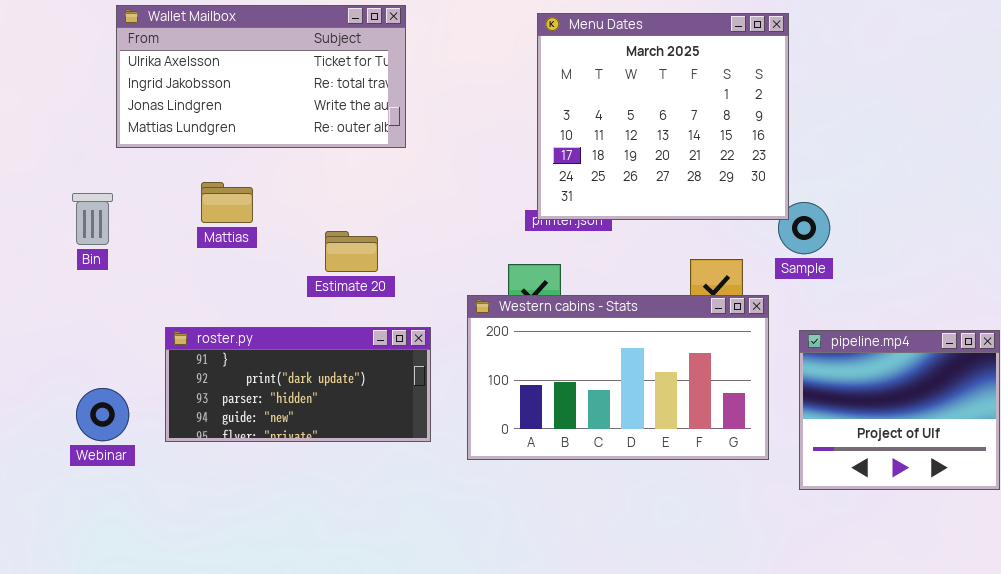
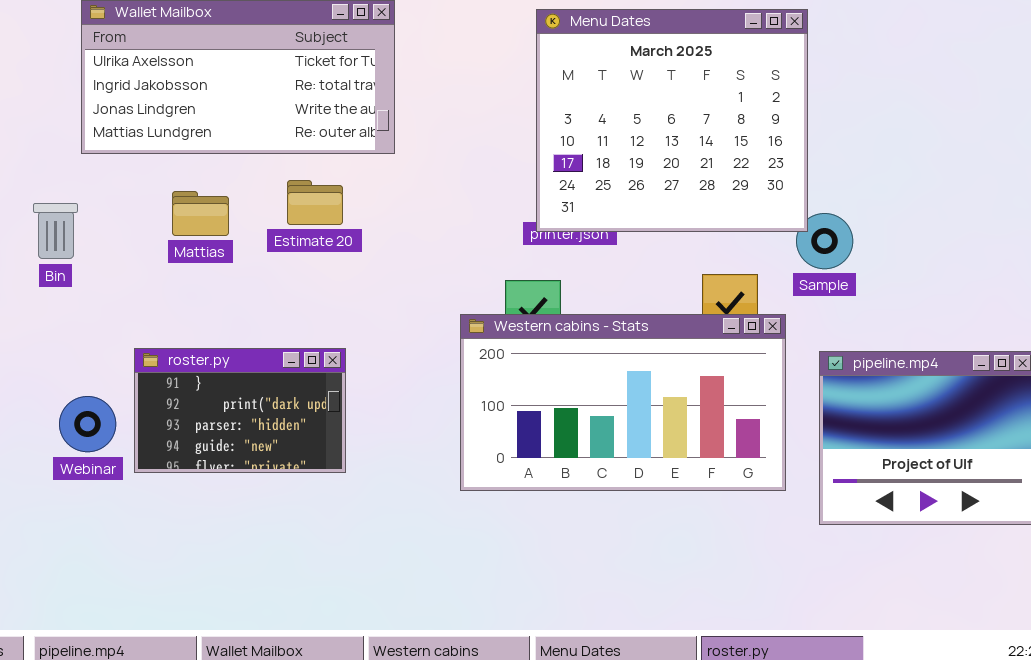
Estimate 20: [325,231,378,272] -> [287,180,343,225], moved
roster.py: [165,327,431,442] -> [134,348,346,473], resized
Webinar: [76,388,129,441] -> [59,396,116,452], moved

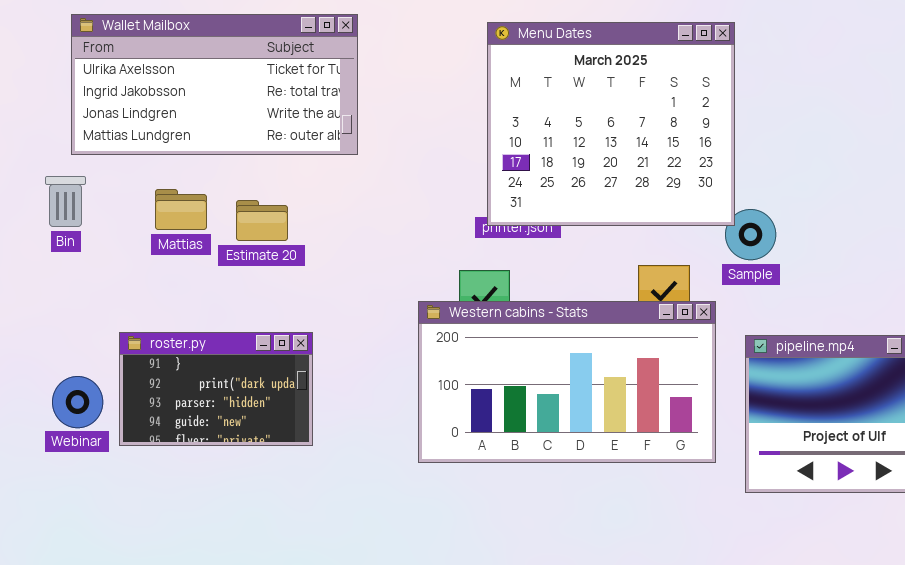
Estimate 20: [287,180,343,225] -> [236,200,288,241], moved
Bin: [33,203,78,259] -> [45,176,86,227], moved

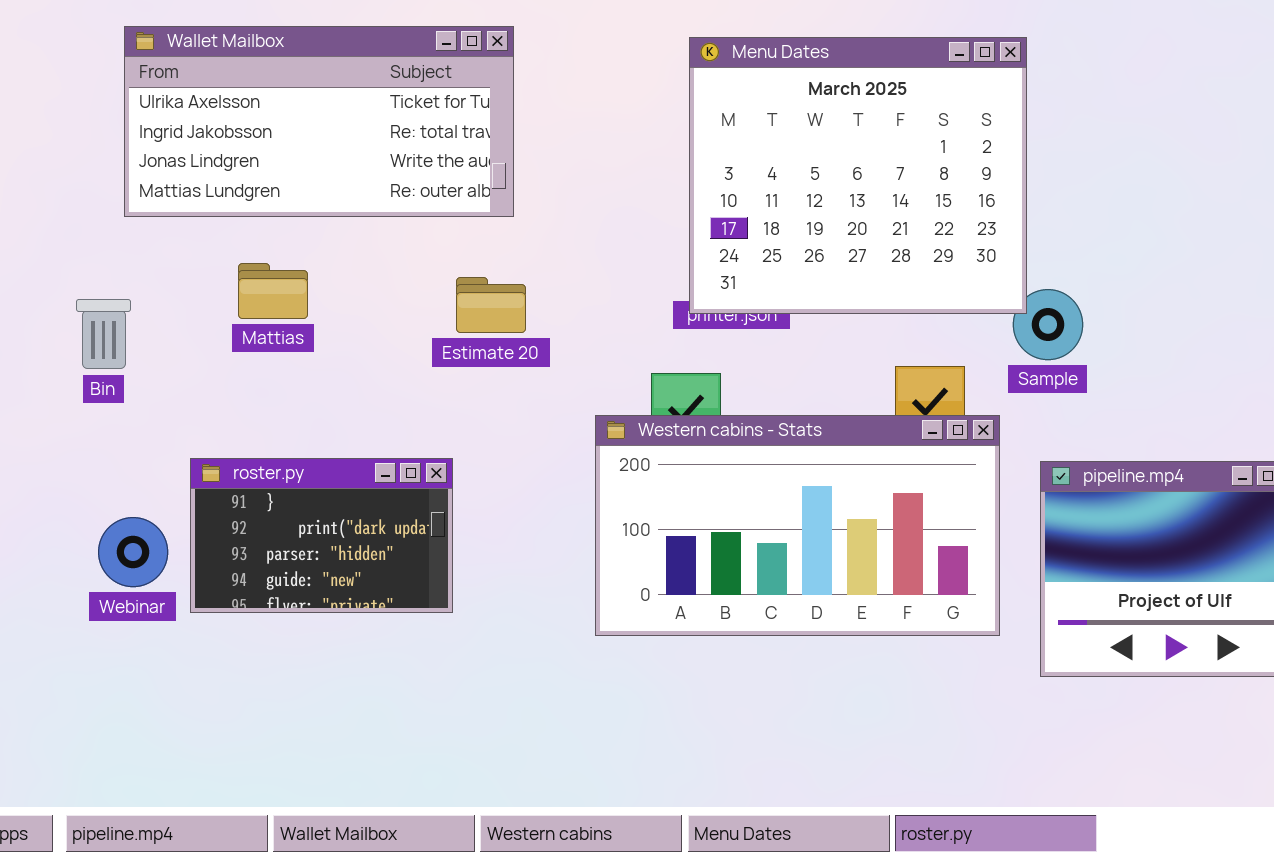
Bin: [45,176,86,227] -> [76,299,131,369], moved
Estimate 20: [236,200,288,241] -> [456,277,526,333], moved

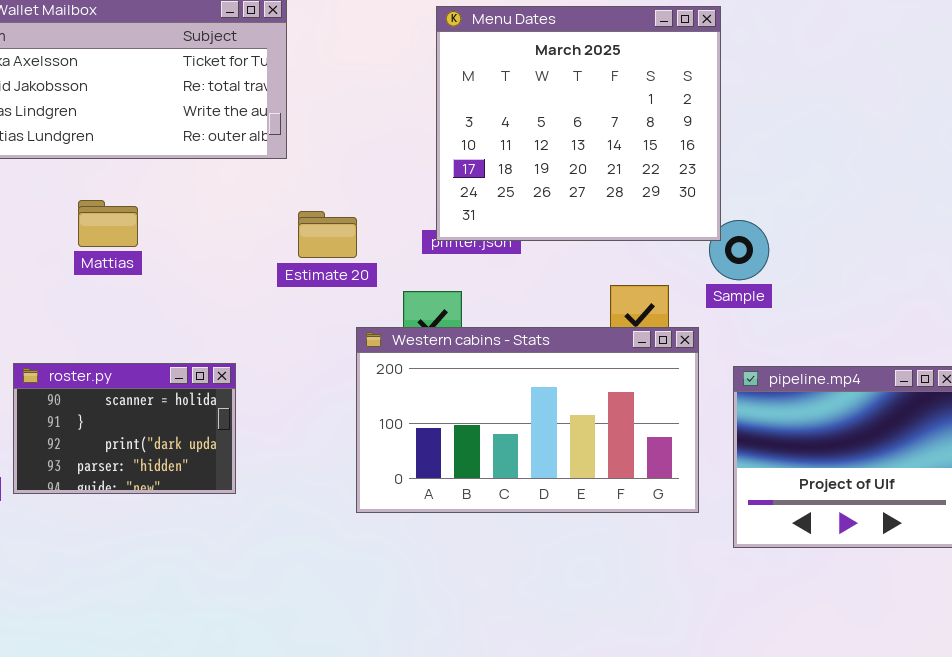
Mattias: [238,263,308,319] -> [78,200,138,247], moved
Estimate 20: [456,277,526,333] -> [298,211,357,258], moved
roster.py: [190,458,453,613] -> [13,363,236,494], scrolled up 1 row

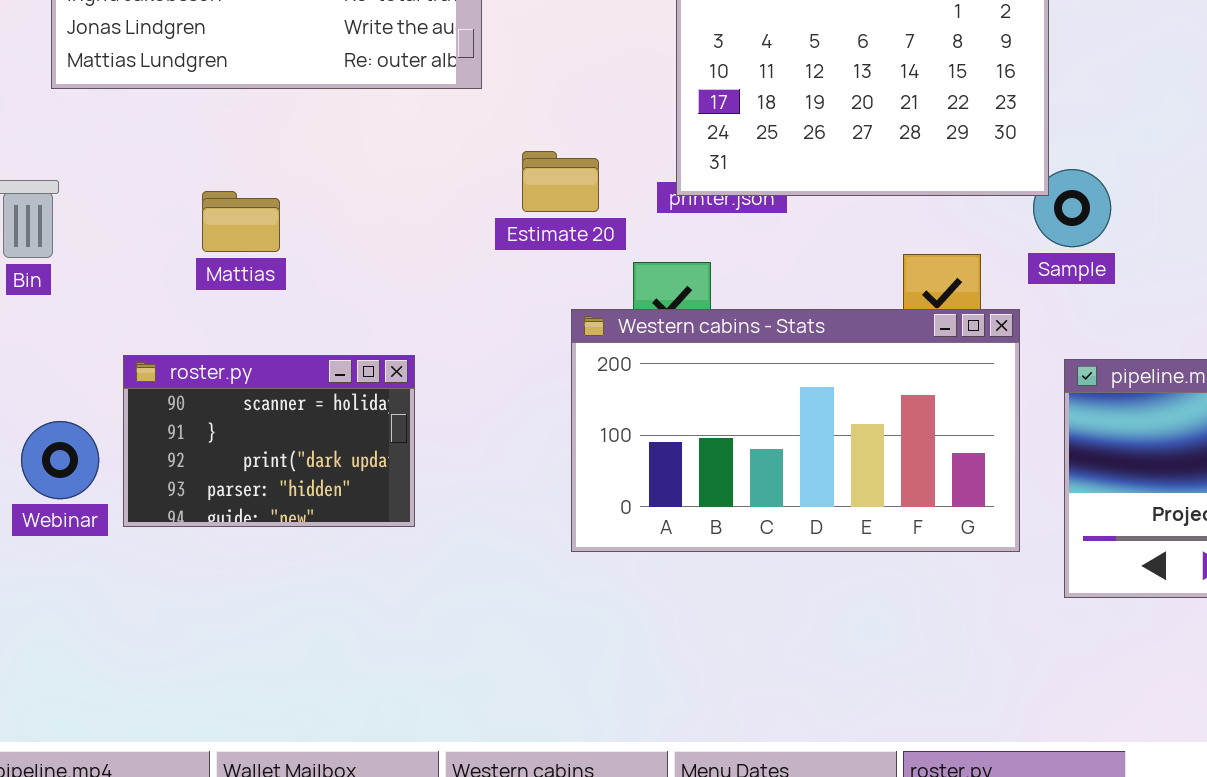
Mattias: [78,200,138,247] -> [202,191,280,252], moved
Estimate 20: [298,211,357,258] -> [522,151,599,212], moved

